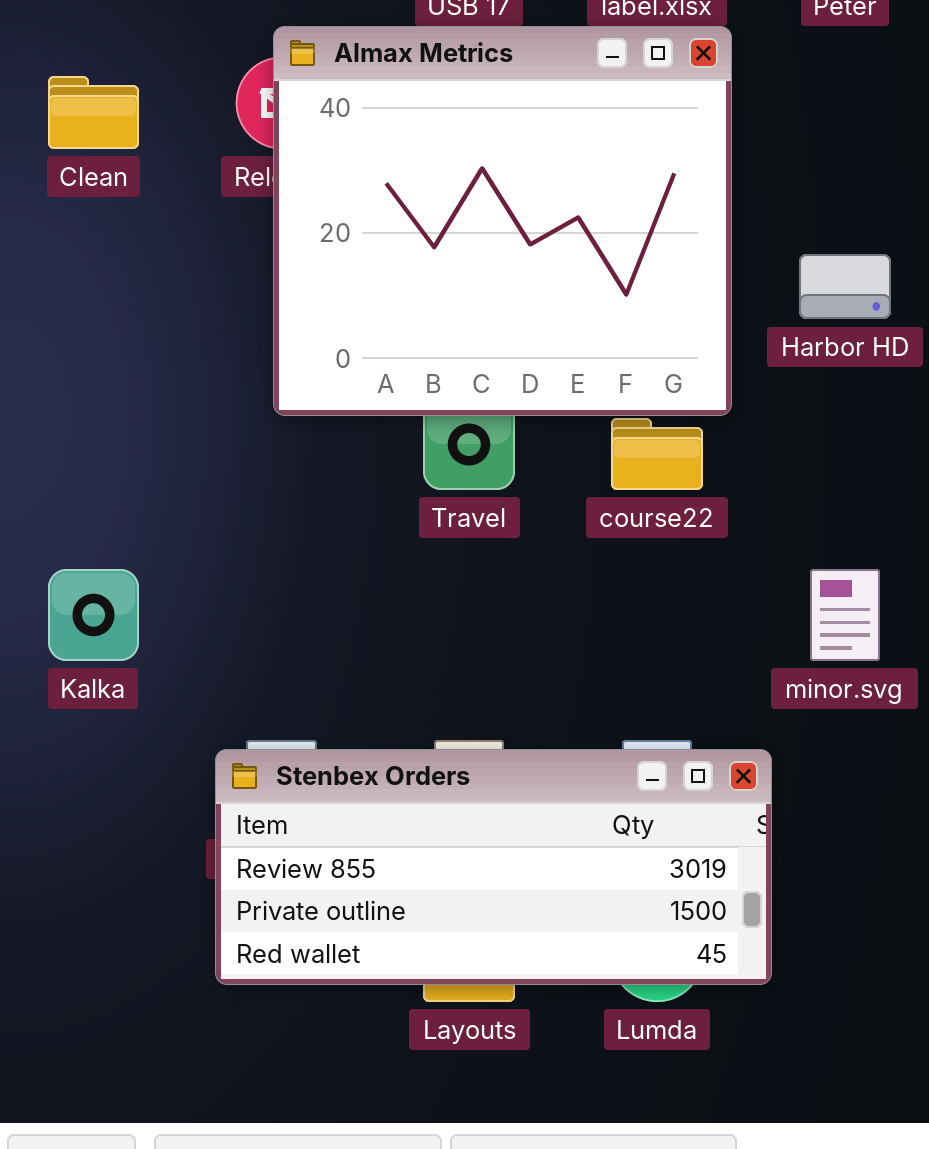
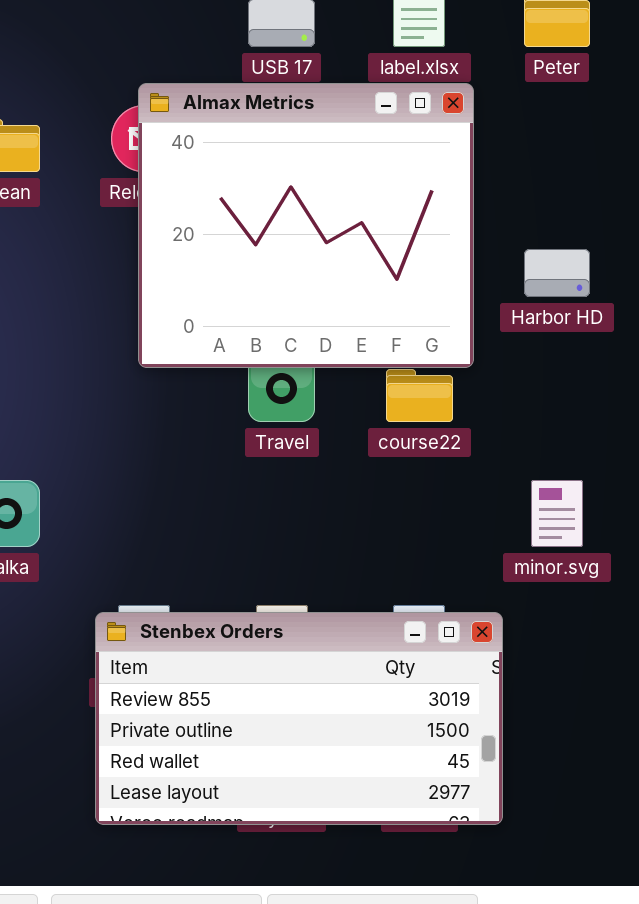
Stenbex Orders: [215,749,772,985] -> [95,612,503,825], resized

